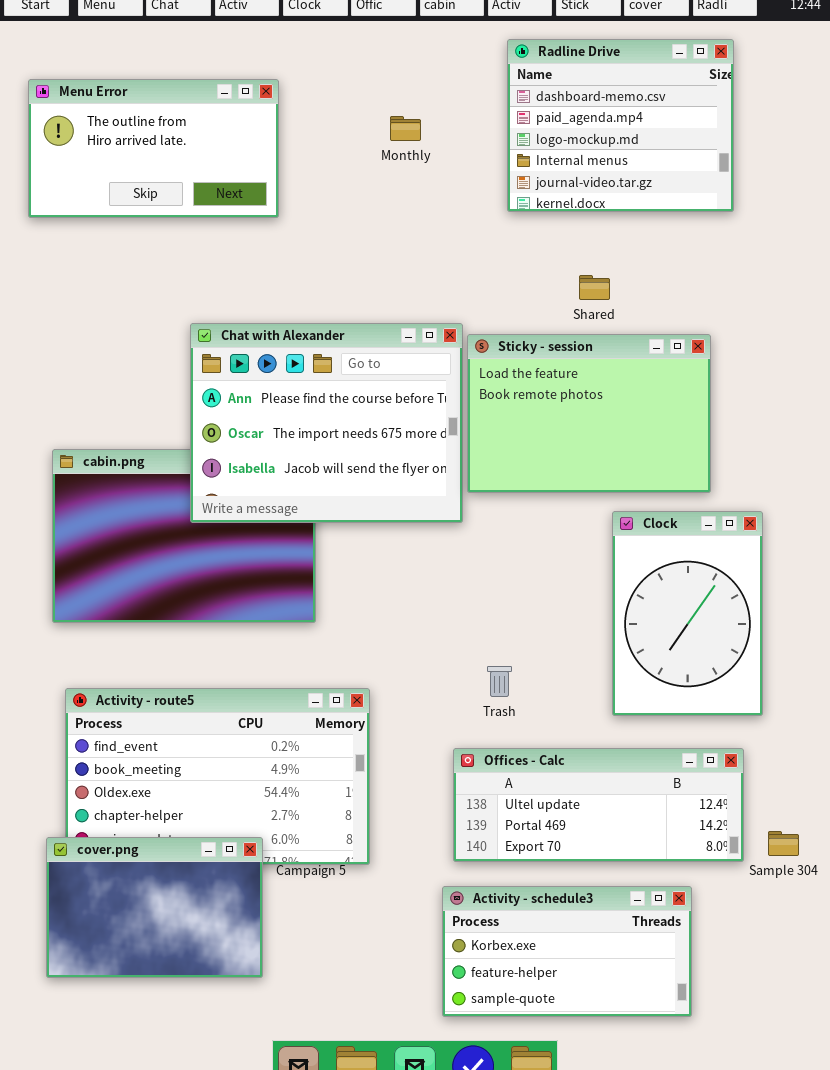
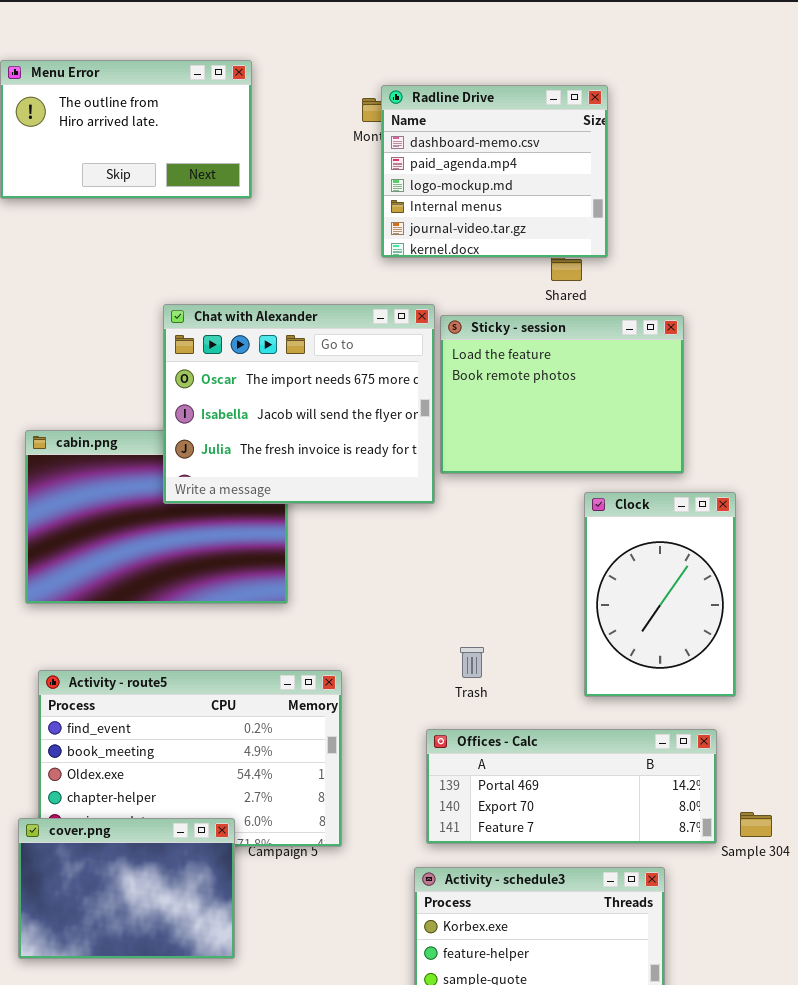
Radline Drive: [507,39,734,212] -> [381,85,608,258], moved
Chat with Alexander: [190,323,463,523] -> [163,304,435,504], scrolled down 1 row
Offices - Calc: [453,748,744,862] -> [426,729,717,844], scrolled down 1 row

